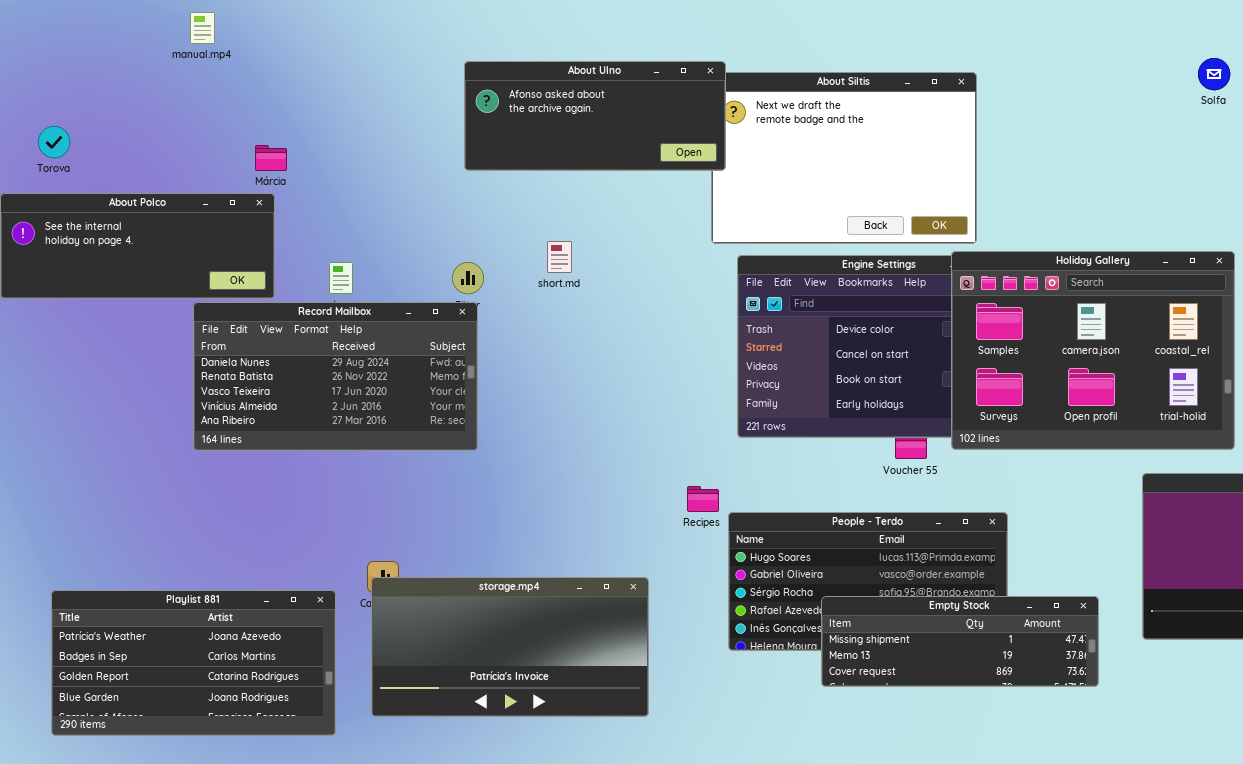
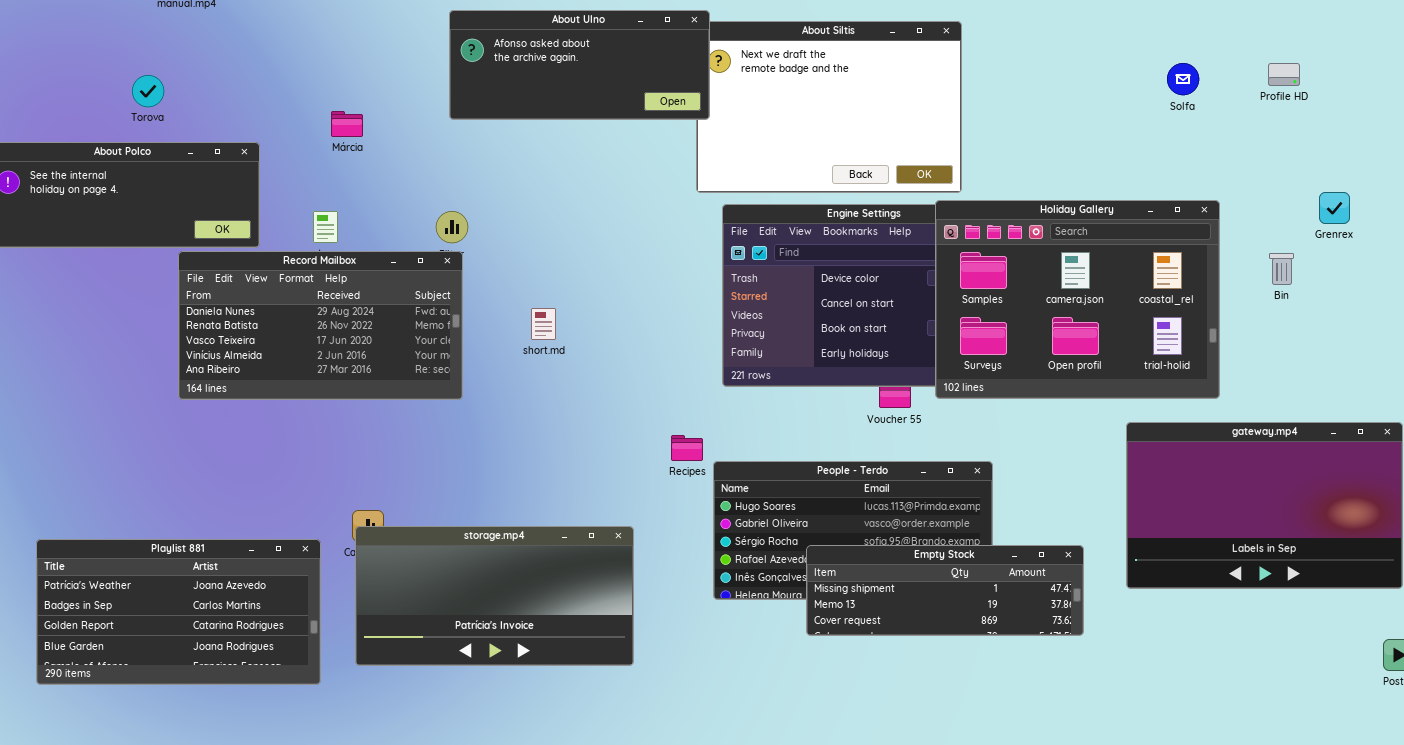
Solfa: [1198,58,1230,90] -> [1167,63,1199,95], moved
Torova: [38,126,70,158] -> [132,75,164,107], moved
Márcia: [255,145,287,171] -> [331,111,363,137], moved
short.md: [547,241,572,273] -> [531,308,556,340], moved

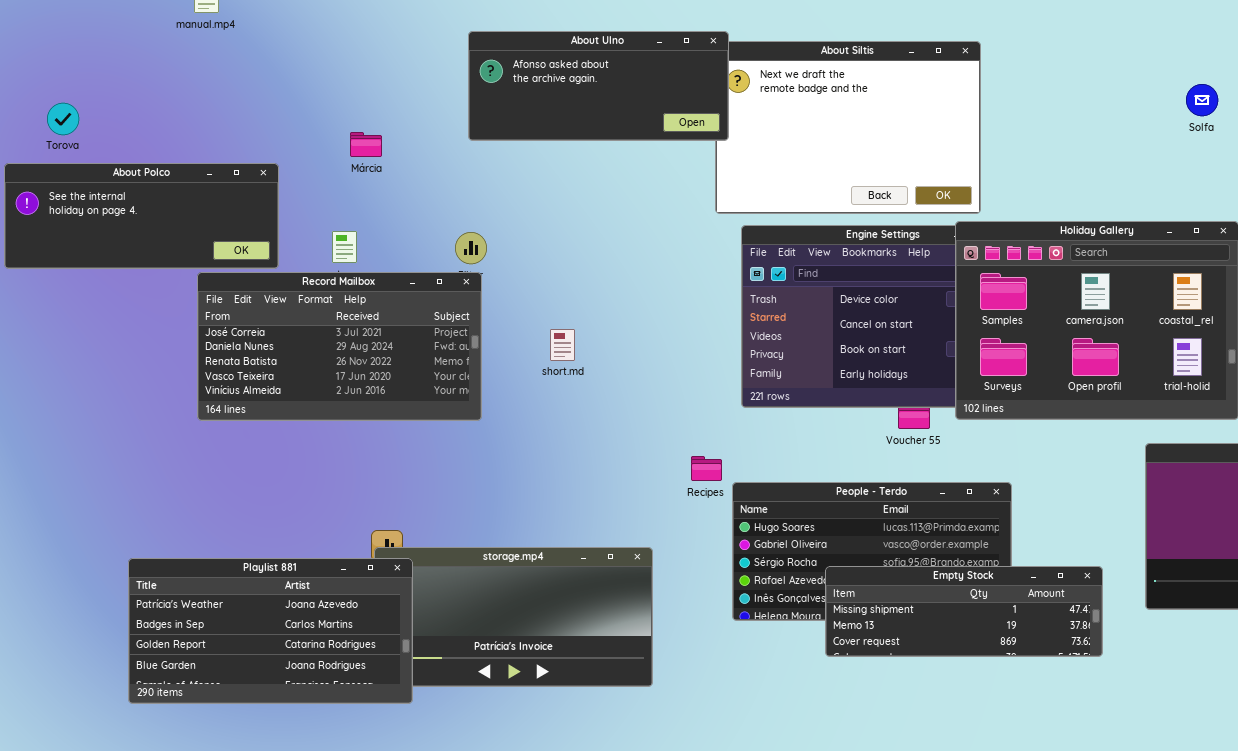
Torova: [132,75,164,107] -> [47,103,79,135], moved
Record Mailbox: [178,251,463,400] -> [197,272,482,421], scrolled up 1 row
Playlist 881: [36,539,321,685] -> [128,558,413,704], moved

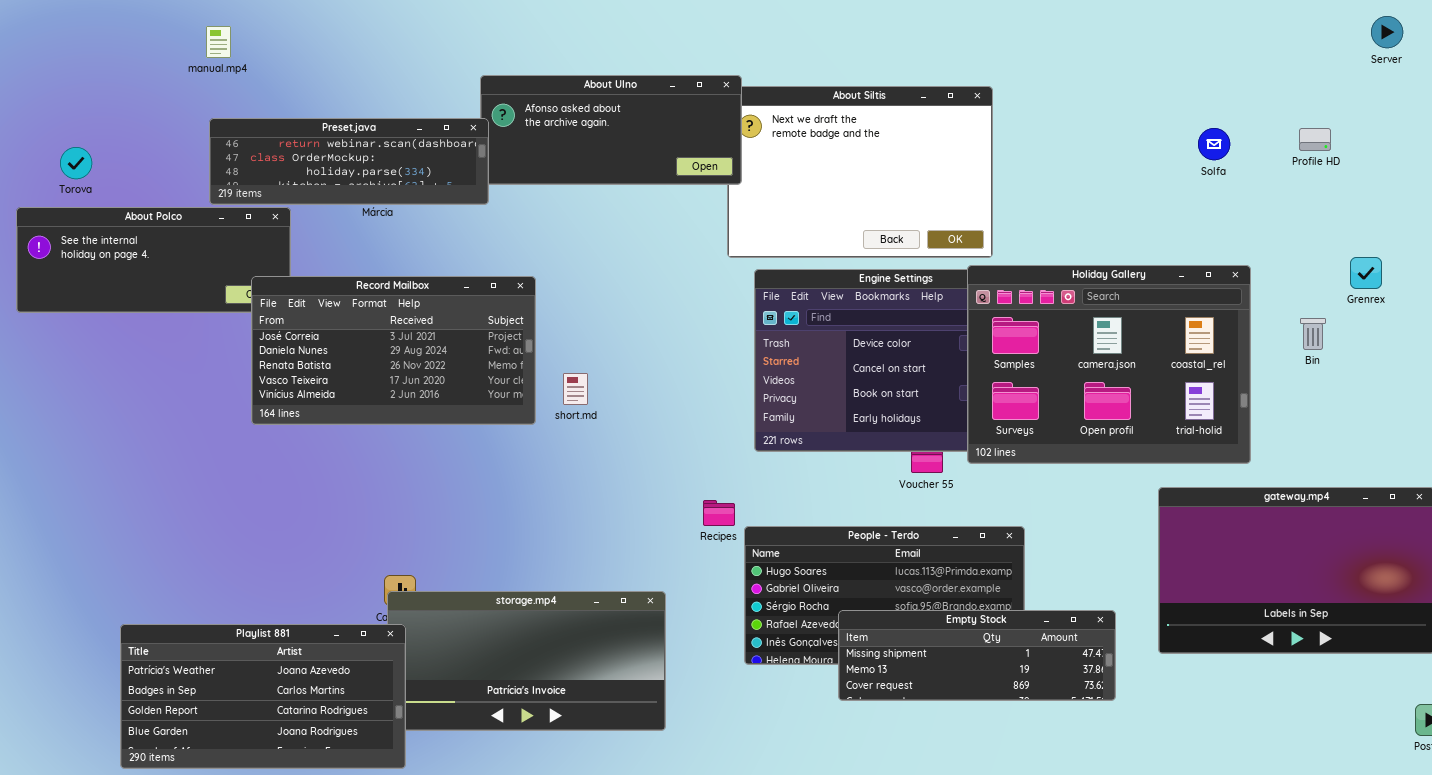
Preset.java: none -> [209,118,489,205], opened
Record Mailbox: [197,272,482,421] -> [251,276,536,425], moved
Playlist 881: [128,558,413,704] -> [120,624,406,769], moved

